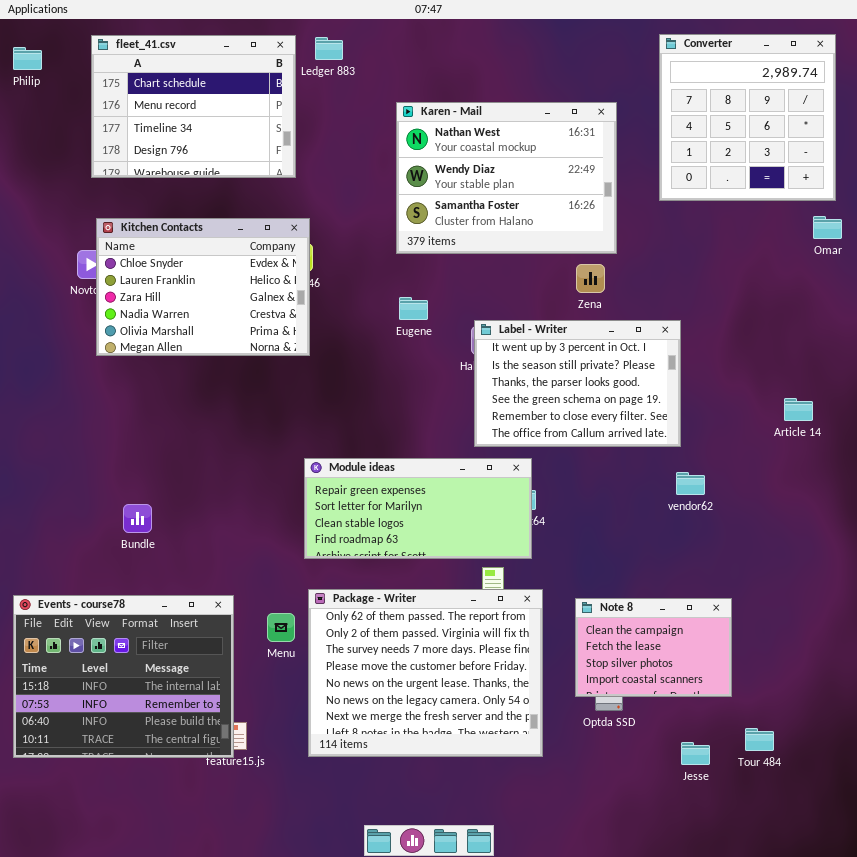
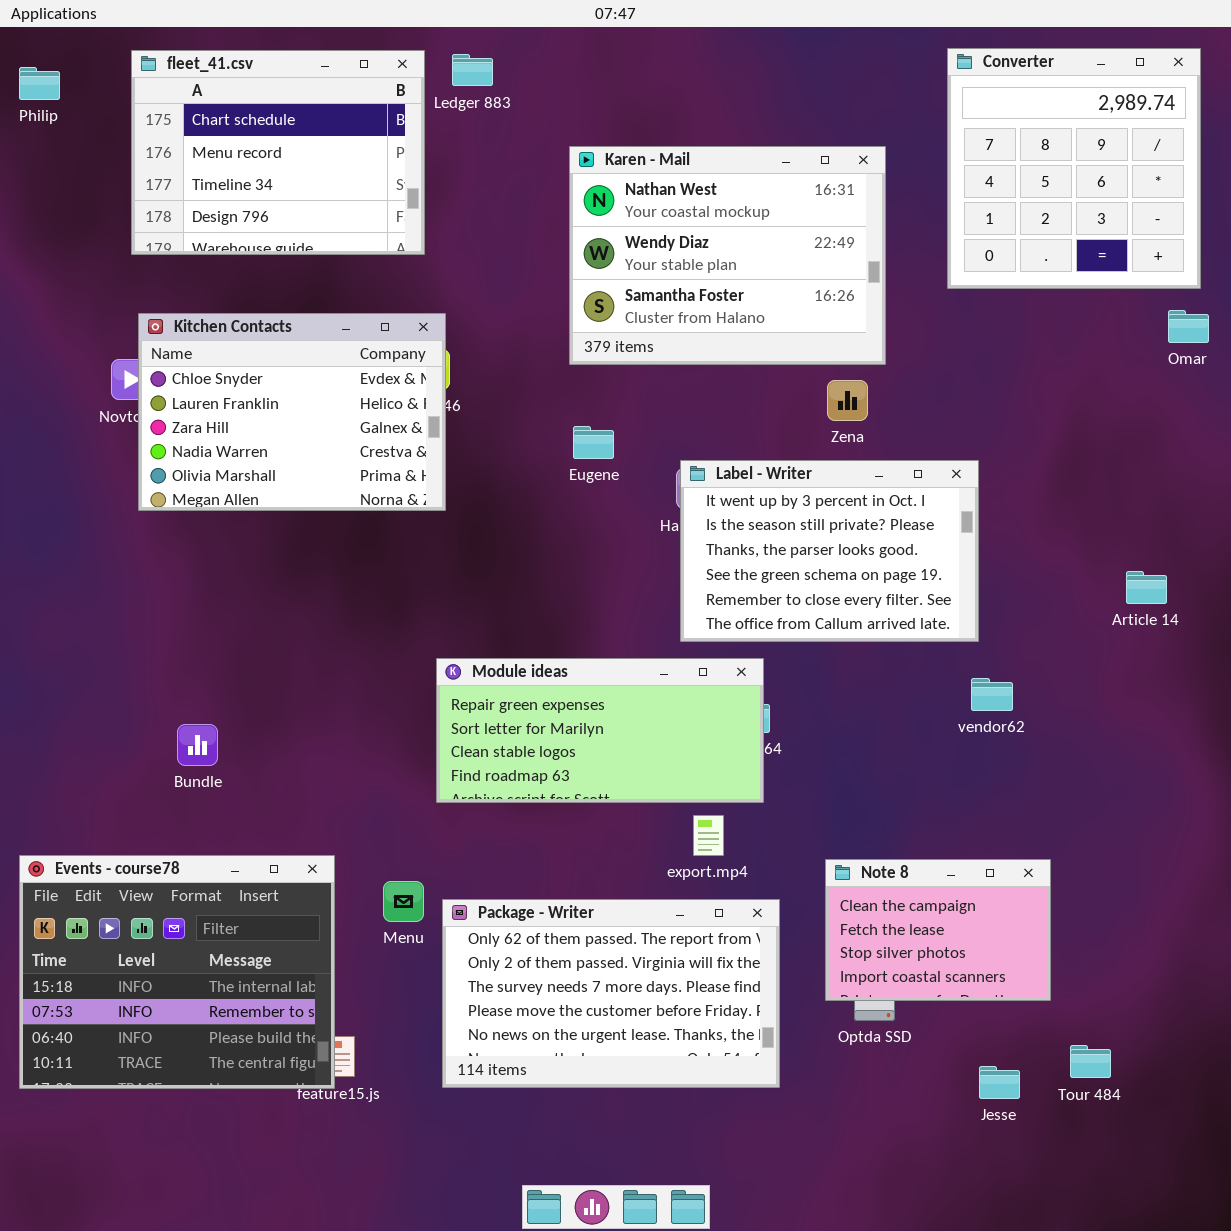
Package - Writer: [308,589,543,757] -> [442,899,780,1088], resized

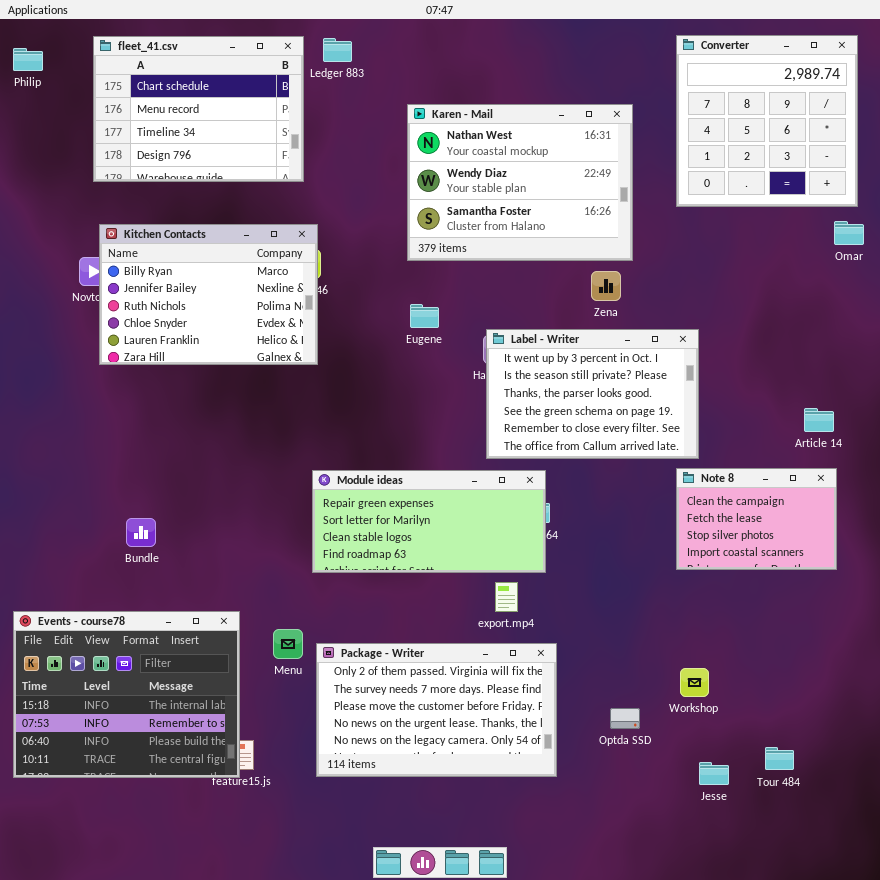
Kitchen Contacts: [138,313,446,511] -> [99,224,318,365], scrolled up 3 rows
Note 8: [825,859,1051,1001] -> [676,468,837,570], moved
Package - Writer: [442,899,780,1088] -> [316,643,557,777], scrolled down 1 row

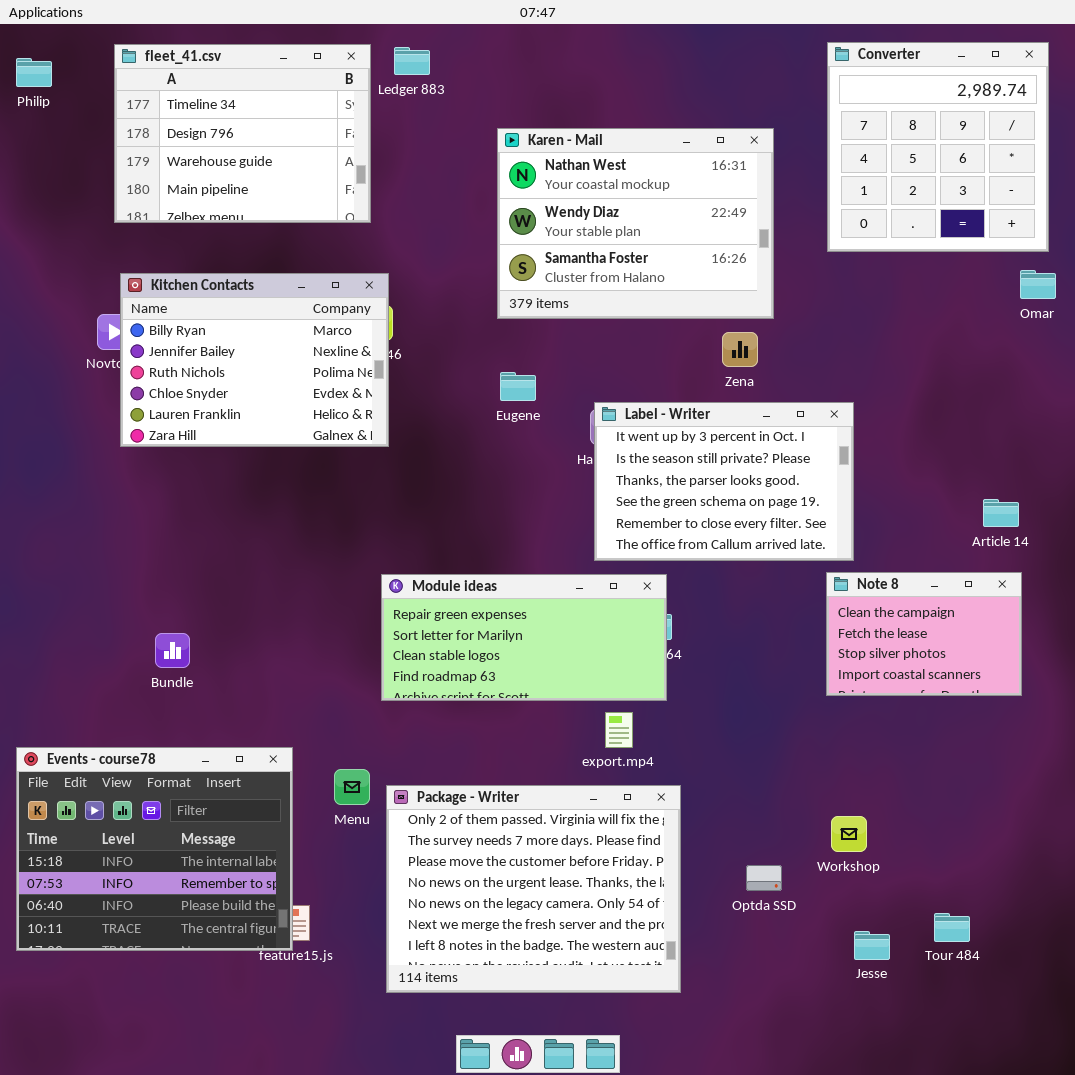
fleet_41.csv: [93,36,304,182] -> [114,44,371,223], scrolled down 2 rows
Package - Writer: [316,643,557,777] -> [386,785,681,993], resized

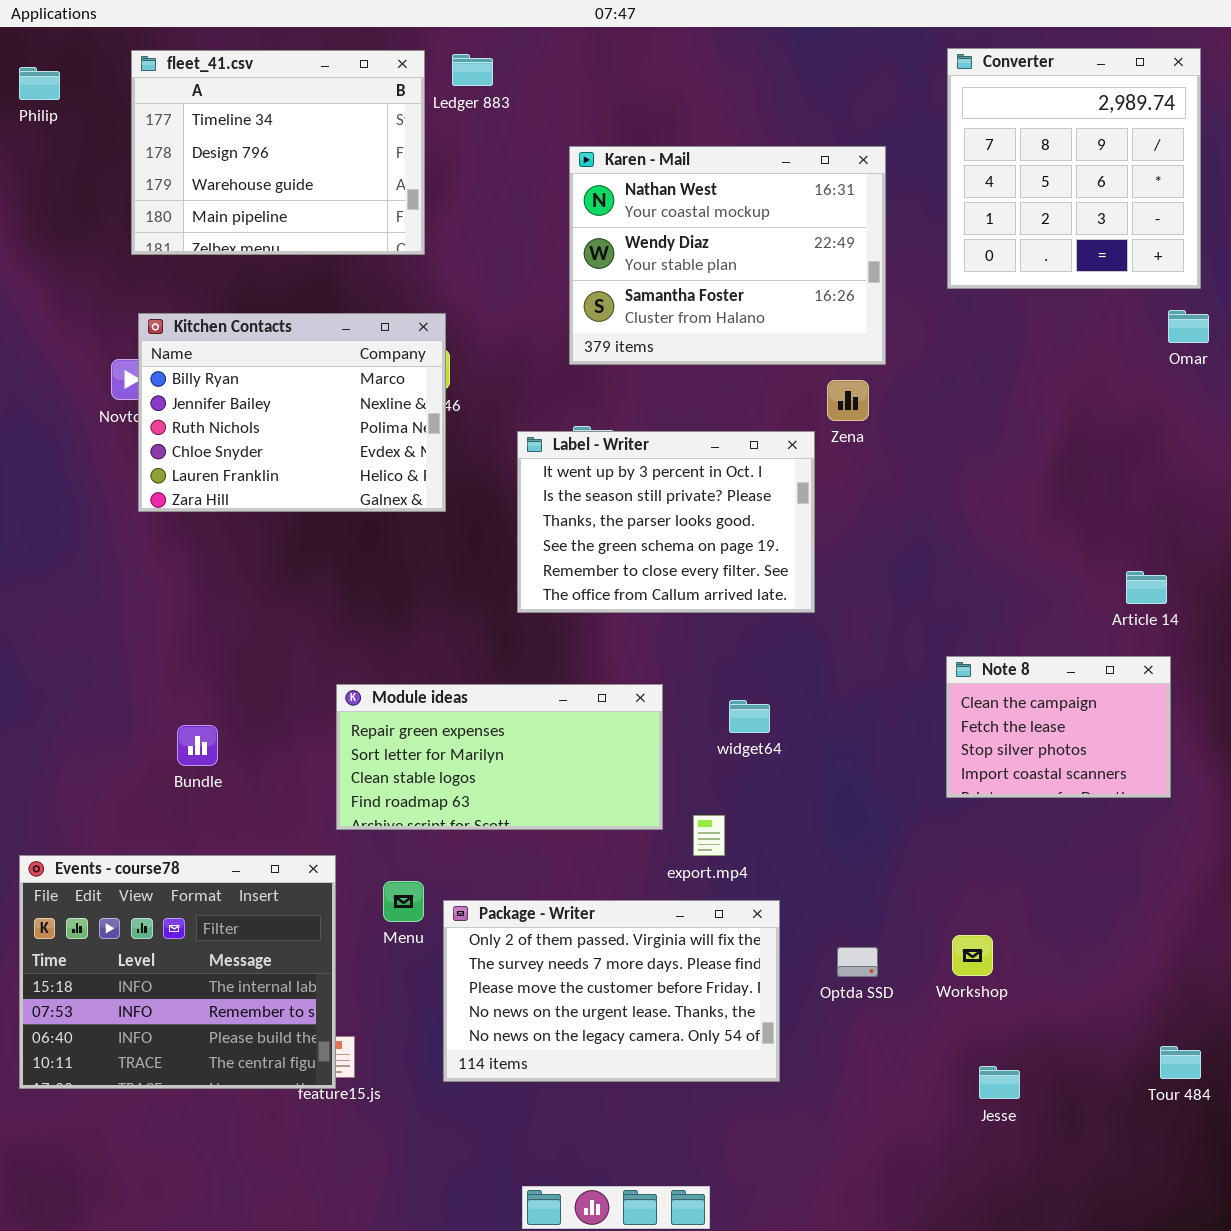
Label - Writer: [594,402,854,561] -> [517,431,815,613], moved
Module ideas: [381,574,667,701] -> [336,684,663,830], moved
Package - Writer: [386,785,681,993] -> [443,900,780,1082], resized
Optda SSD: [746,865,782,891] -> [837,947,878,977], moved
Tour 484: [934,913,970,942] -> [1160,1046,1201,1079], moved

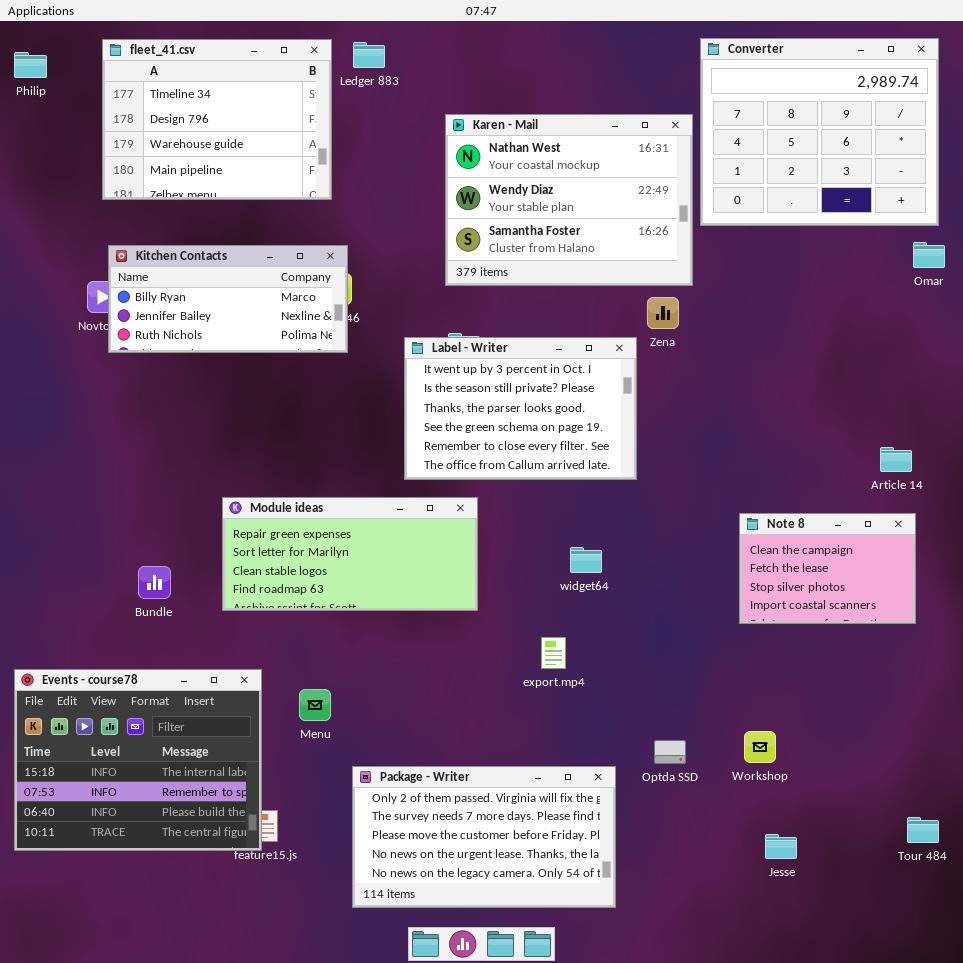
Converter: [947,48,1201,289] -> [700,38,939,226], resized
Kitchen Contacts: [138,313,446,512] -> [108,245,348,353], resized
Module ideas: [336,684,663,830] -> [222,497,478,611], moved
Package - Writer: [443,900,780,1082] -> [352,766,616,908], moved

